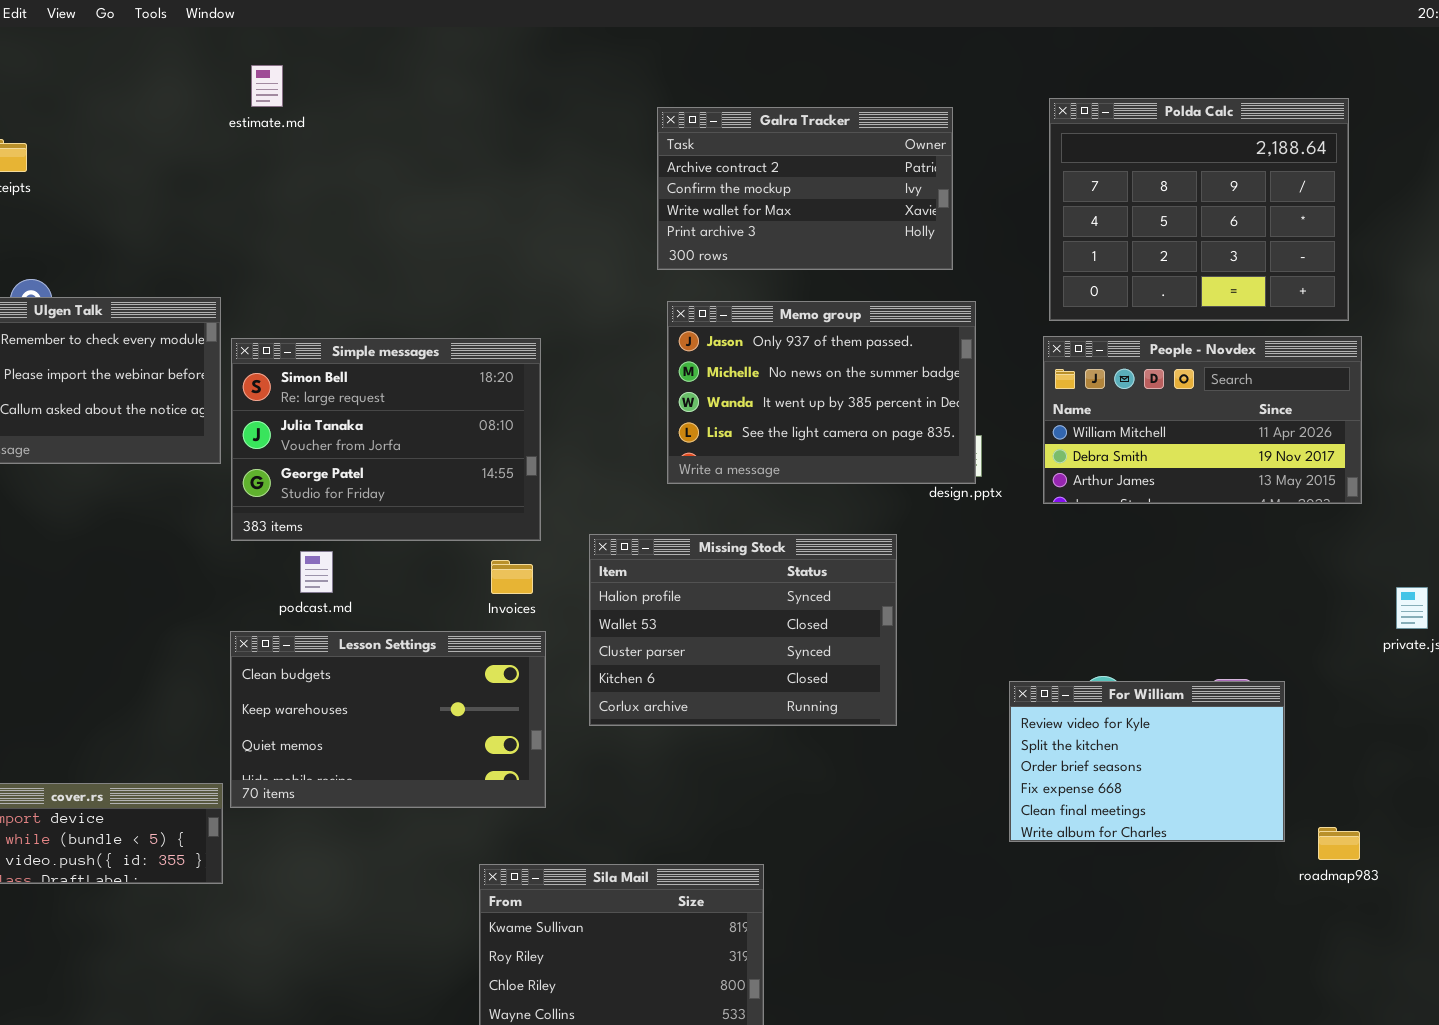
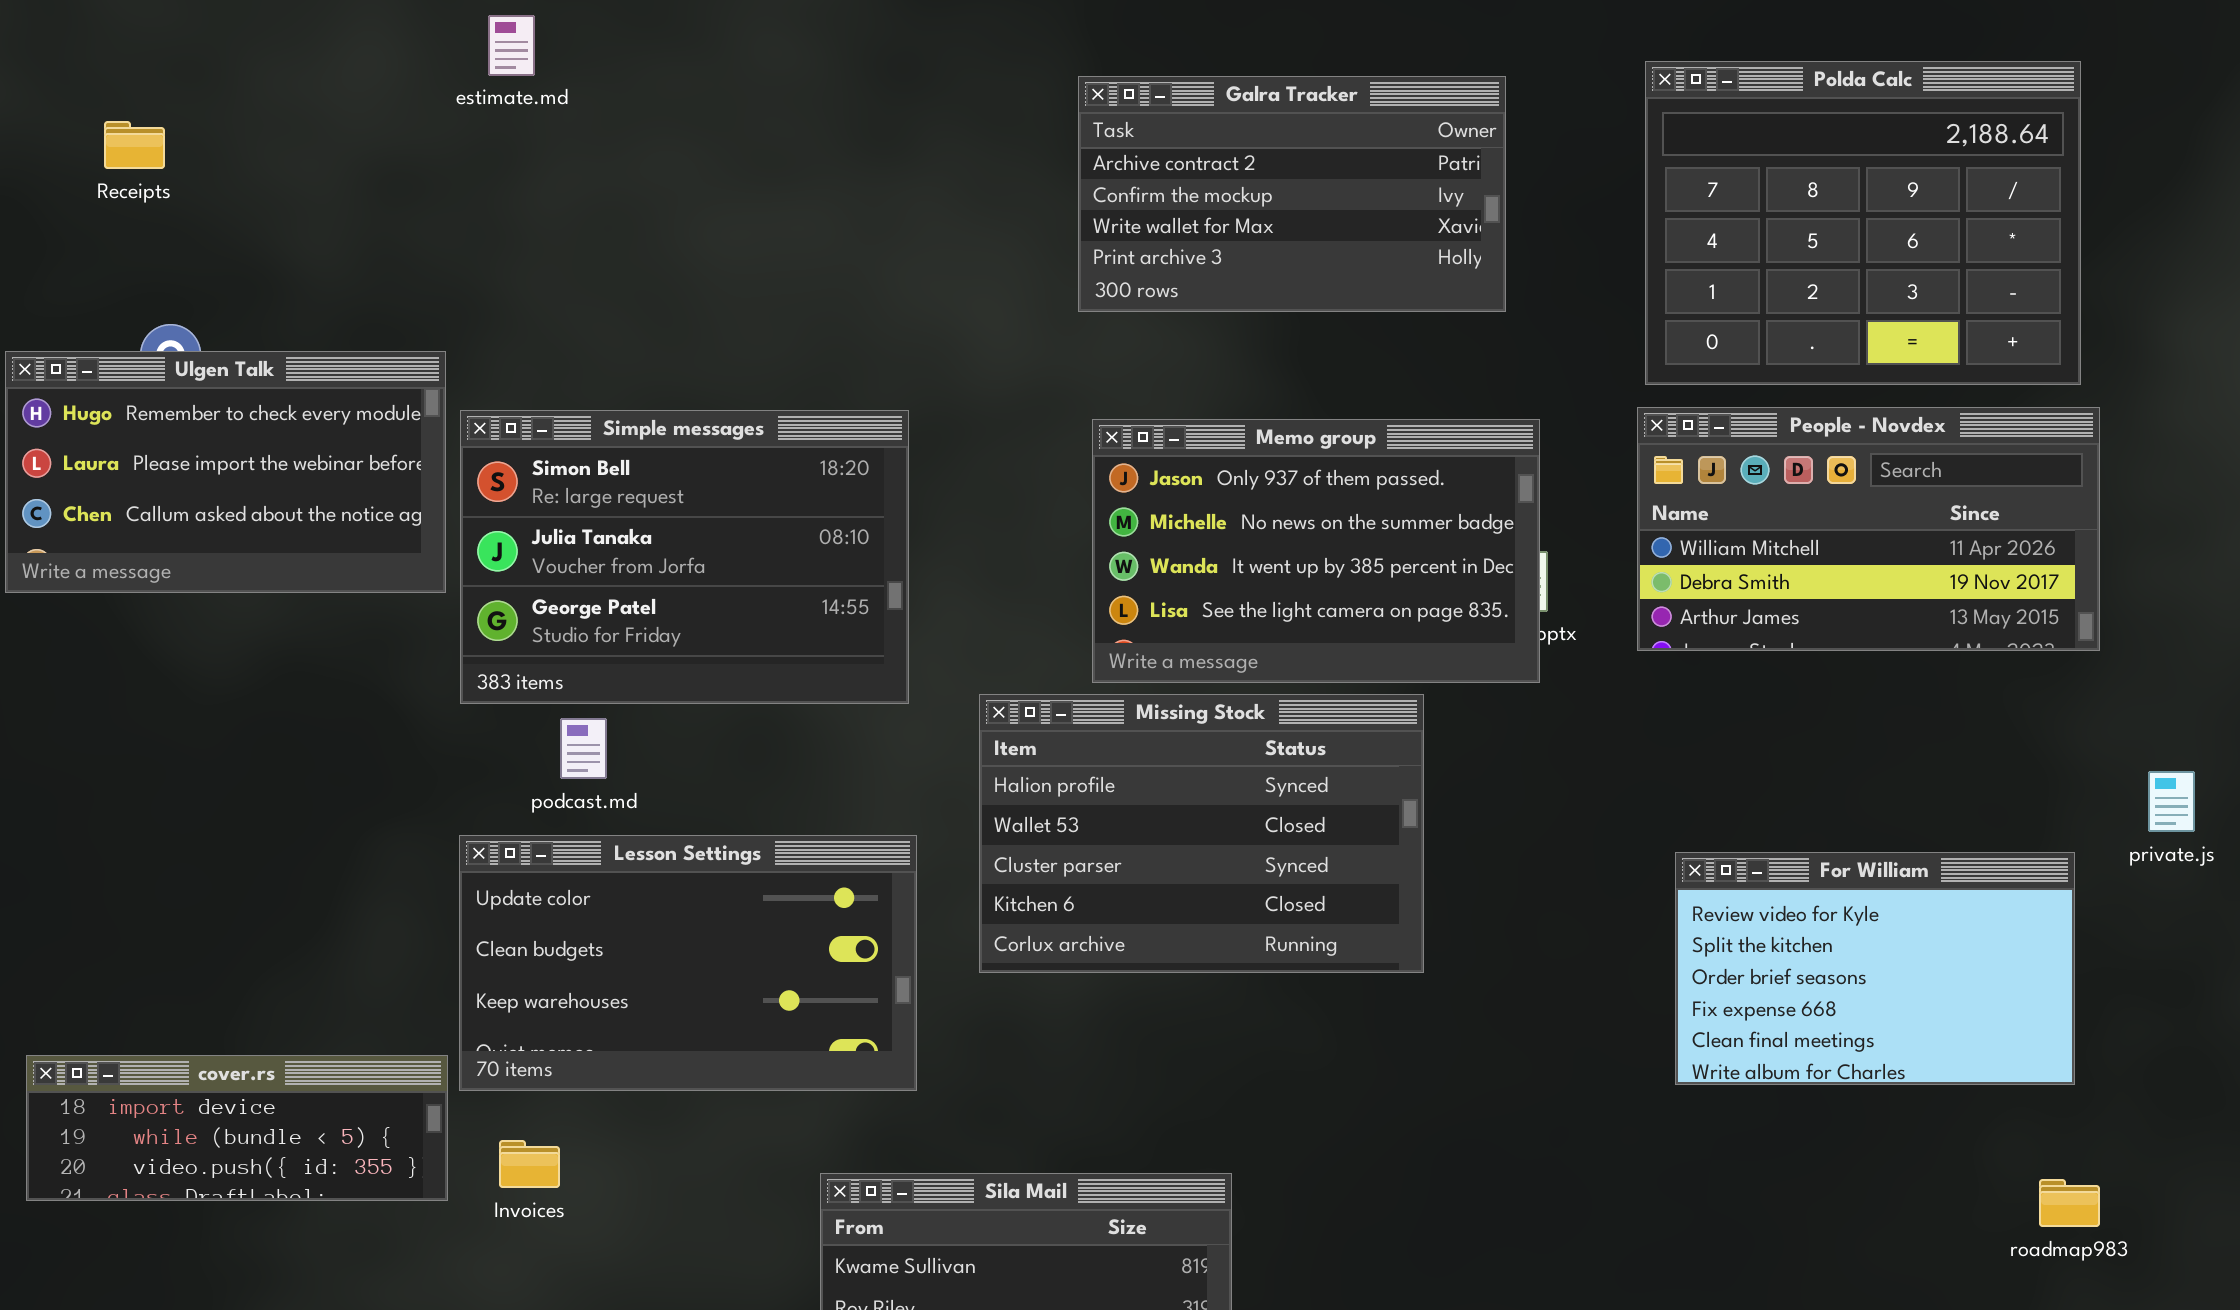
Memo group: [667,301,976,484] -> [1092,419,1540,683], moved
Invoices: [491,560,533,594] -> [499,1140,560,1188], moved
Lesson Settings: [230,631,546,808] -> [459,835,917,1091], scrolled up 1 row
For William: [1009,681,1285,842] -> [1675,852,2075,1085], moved
roadmap983: [1318,827,1360,860] -> [2039,1179,2100,1227], moved

